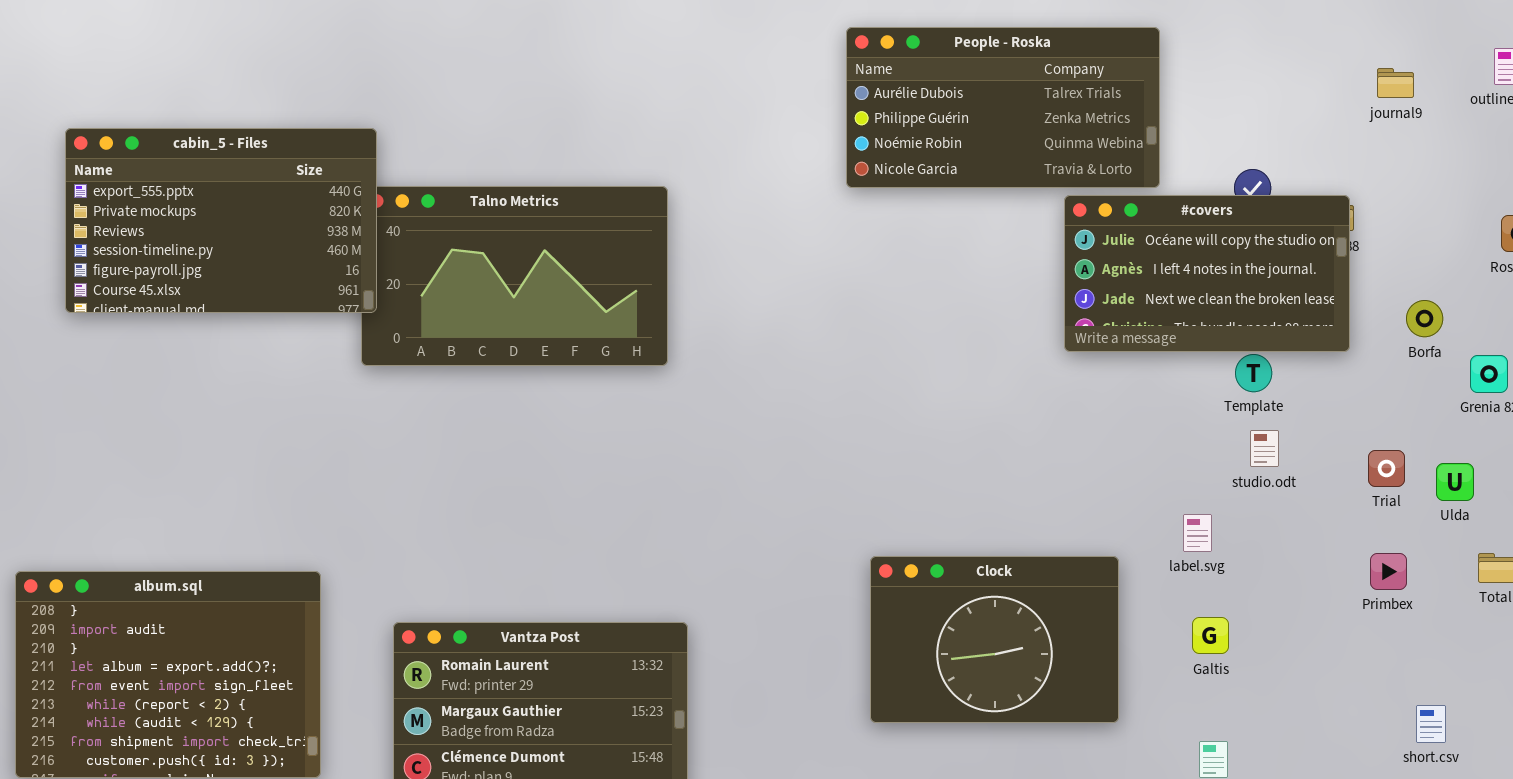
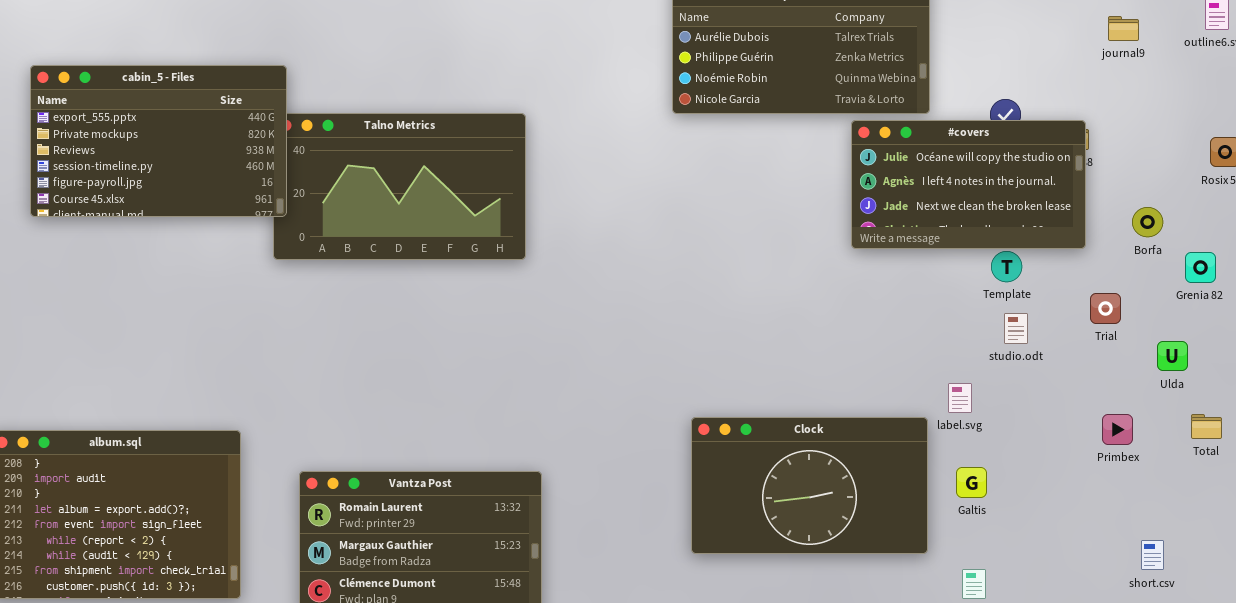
Trial: [1368,450,1405,487] -> [1090,293,1121,324], moved
Clock: [870,556,1119,723] -> [691,417,928,554], resized

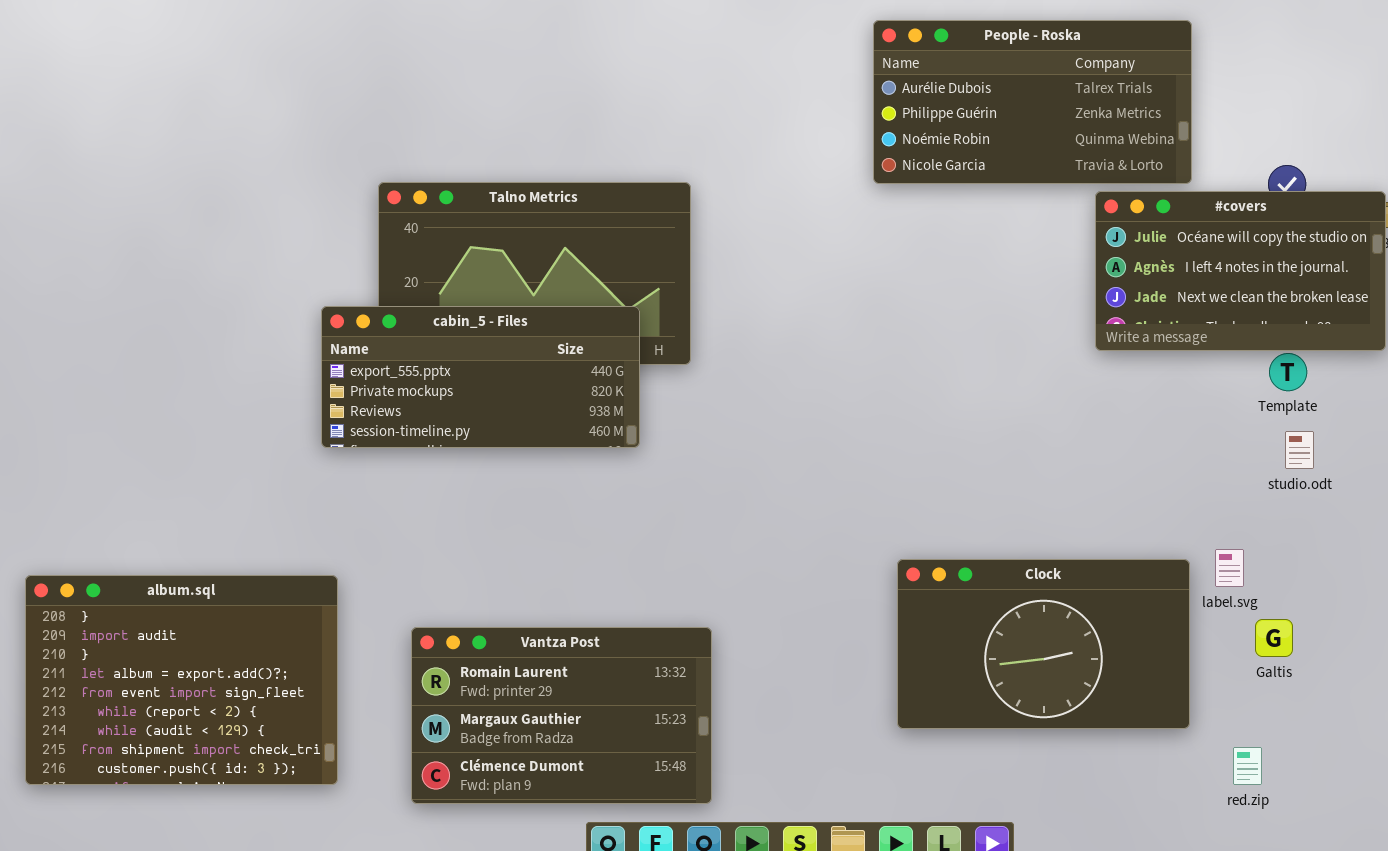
cabin_5 - Files: [30,65,287,217] -> [321,306,640,448], moved, resized
label.svg: [948,383,972,413] -> [1215,549,1244,587], moved
Galtis: [956,467,987,498] -> [1255,619,1293,657], moved

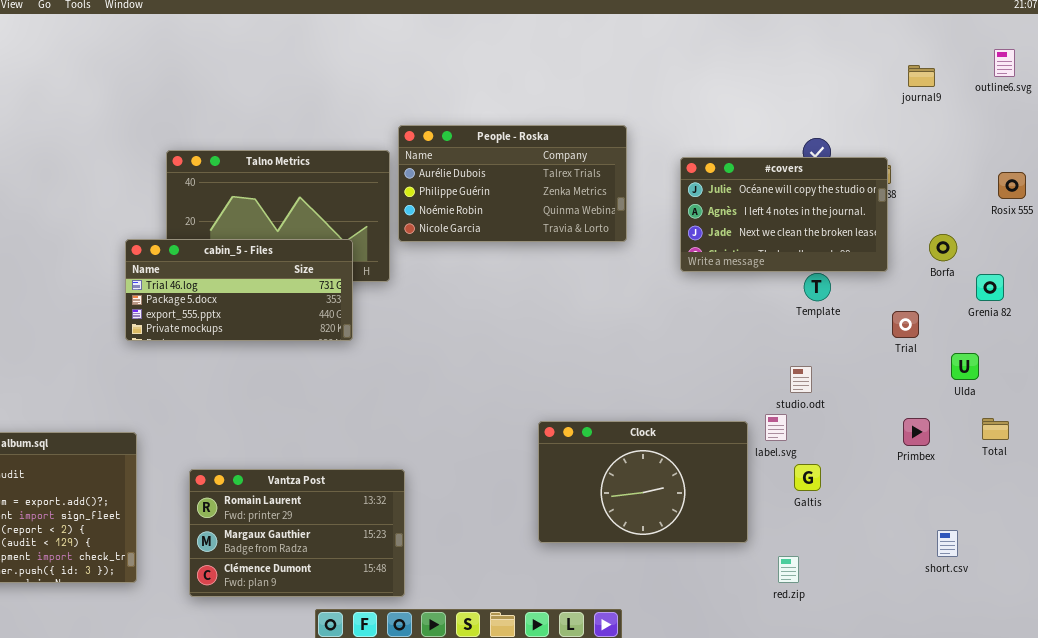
People - Roska: [873,20,1192,184] -> [398,125,627,242], moved
cabin_5 - Files: [321,306,640,448] -> [125,239,353,341], scrolled up 2 rows
studio.odt: [1285,431,1314,469] -> [790,366,812,393], moved

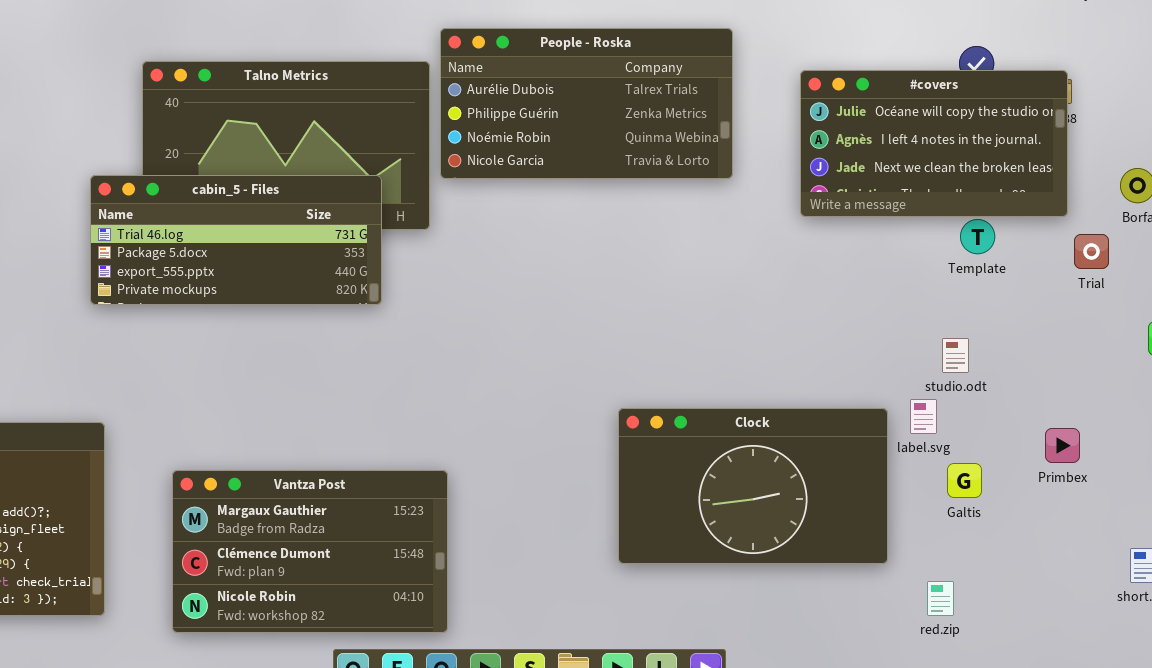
Trial: [892,311,919,338] -> [1074,234,1109,269], moved
Primbex: [903,418,930,446] -> [1045,428,1080,463], moved
Vantza Post: [189,469,405,597] -> [172,470,448,633], scrolled down 1 row

